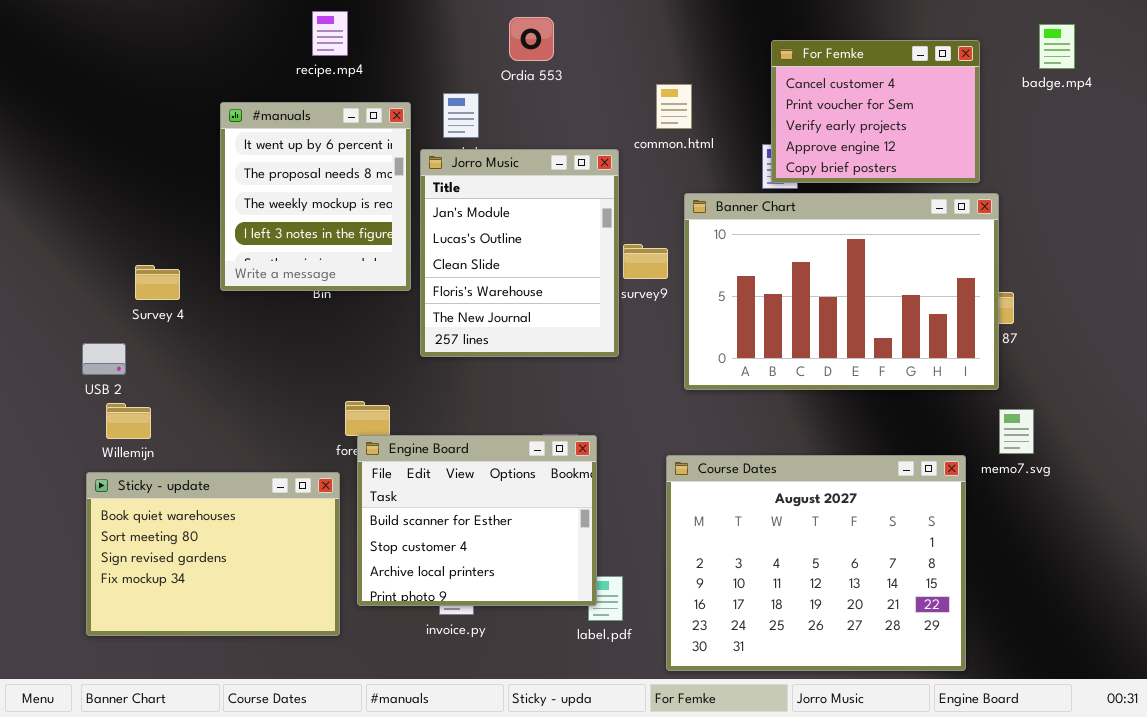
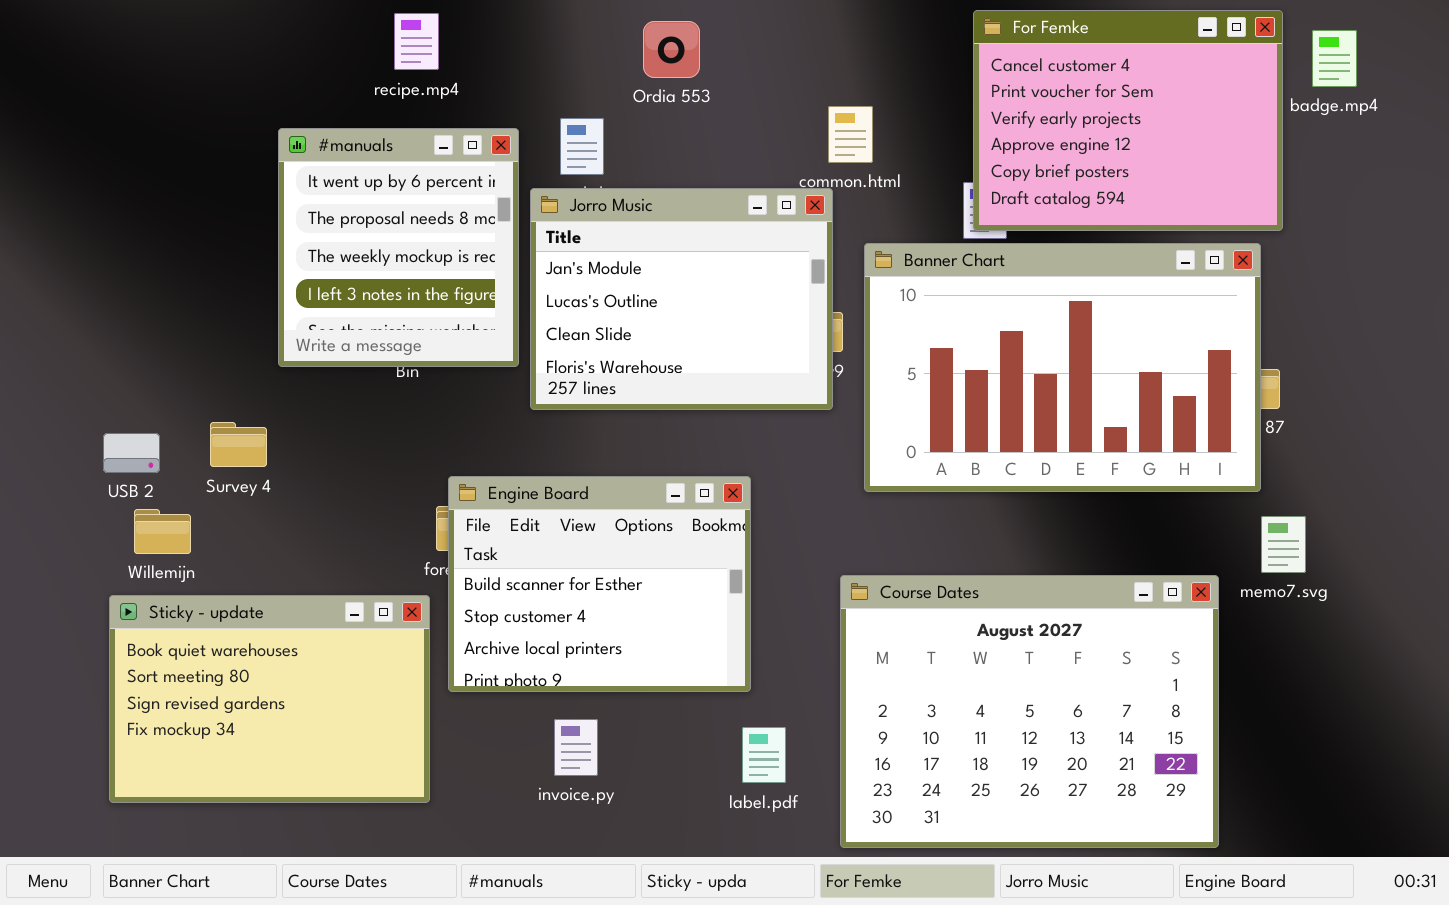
For Femke: [771,40,980,183] -> [973,10,1283,231], resized
Jorro Music: [420,149,619,357] -> [530,188,833,410], resized
Survey 4: [135,265,180,300] -> [210,422,267,467], moved
Engine Board: [357,435,597,606] -> [448,476,751,692], moved

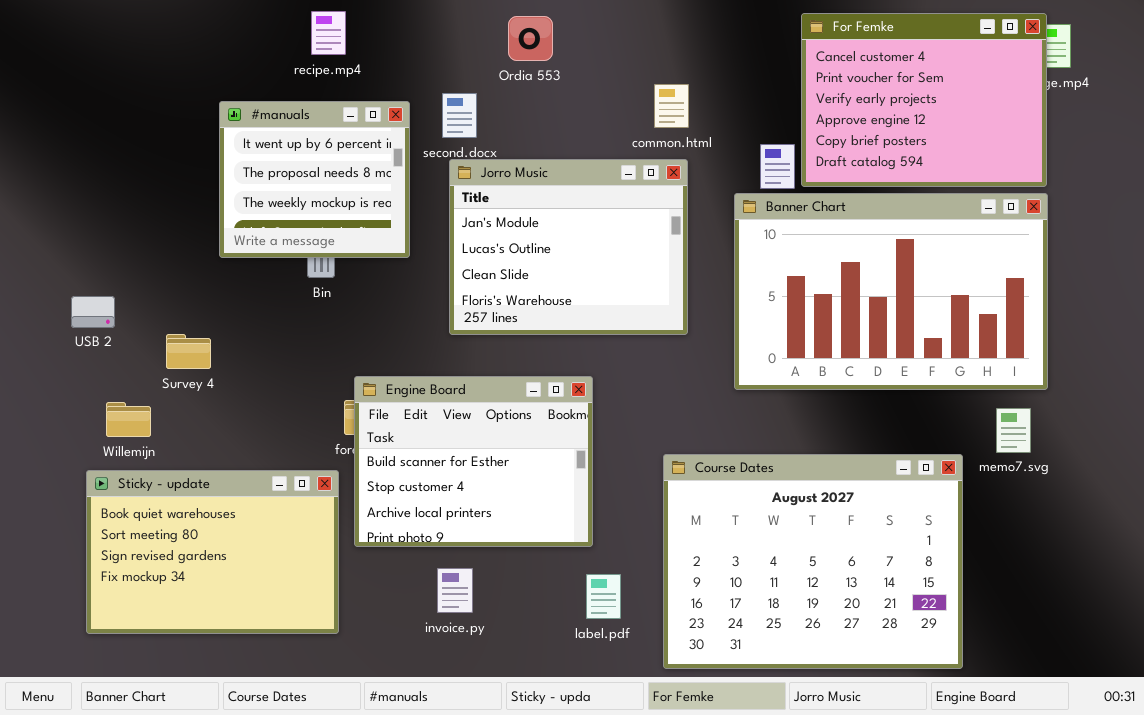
For Femke: [973,10,1283,231] -> [801,13,1047,187], moved
#manuals: [278,128,519,367] -> [219,101,410,258], resized
Jorro Music: [530,188,833,410] -> [449,159,688,335], moved
Banner Chart: [864,243,1261,492] -> [734,193,1048,390], moved
USB 2: [103,433,160,473] -> [71,296,115,328], moved

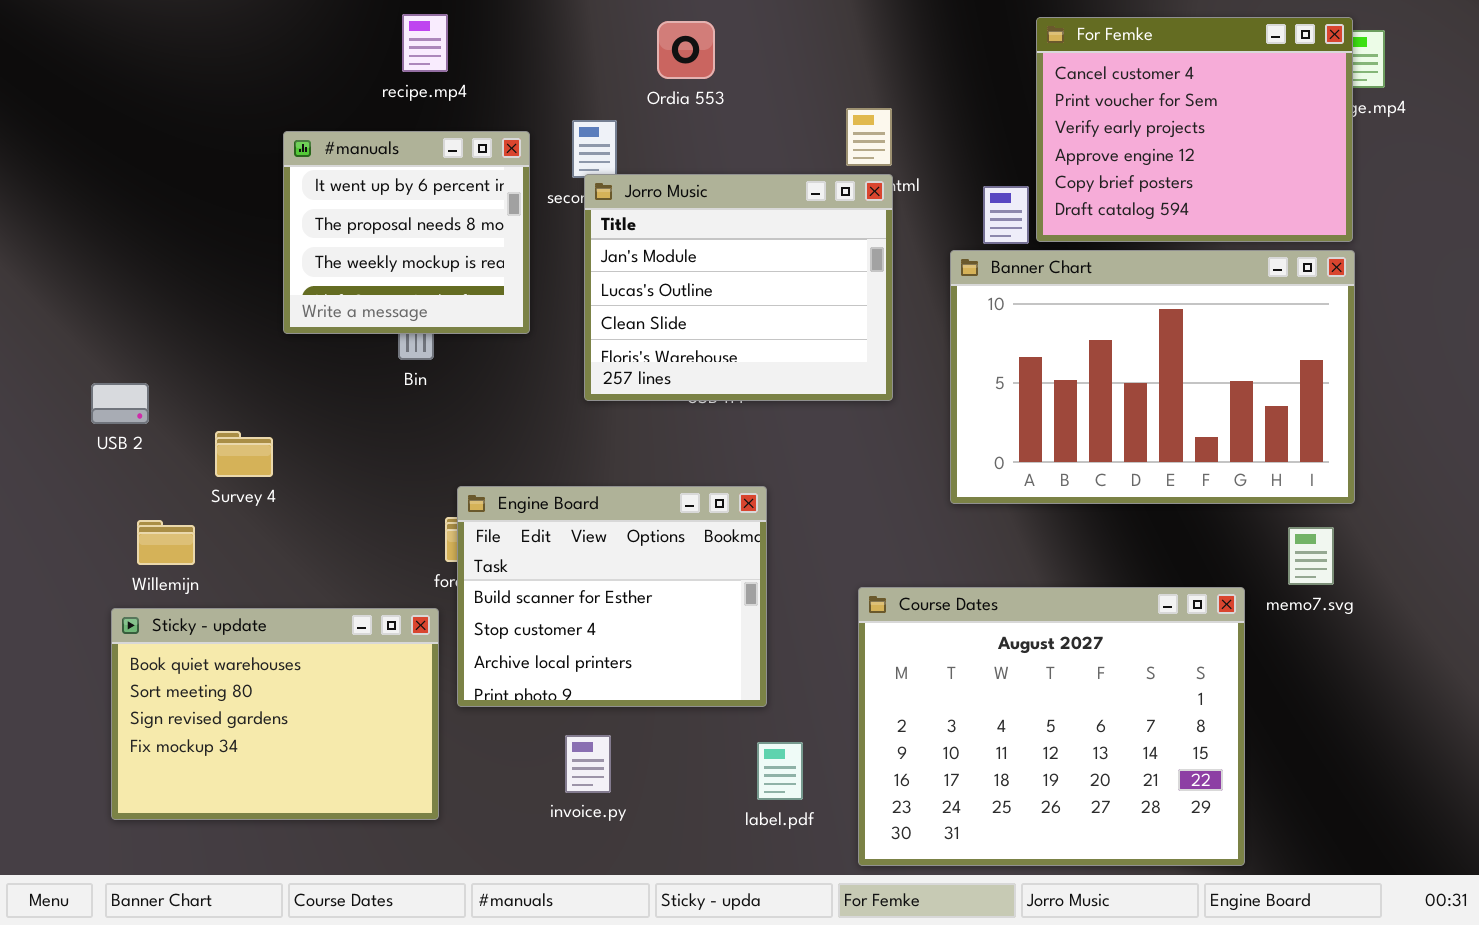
Jorro Music: [449,159,688,335] -> [584,174,893,401], moved

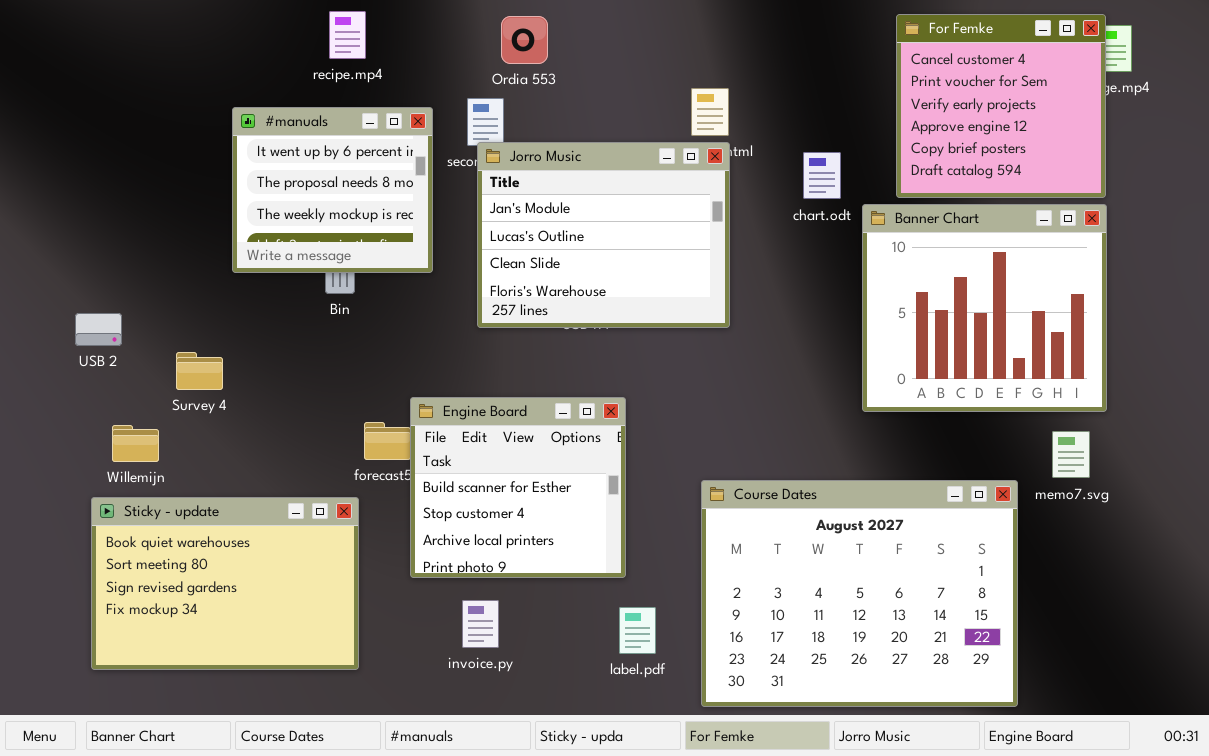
For Femke: [1036,17,1353,242] -> [896,14,1106,198], resized
Ordia 553: [657,21,715,79] -> [501,16,548,64], moved
Banner Chart: [950,250,1355,504] -> [862,204,1107,412], resized
Engine Board: [457,486,767,707] -> [410,397,626,578], resized

